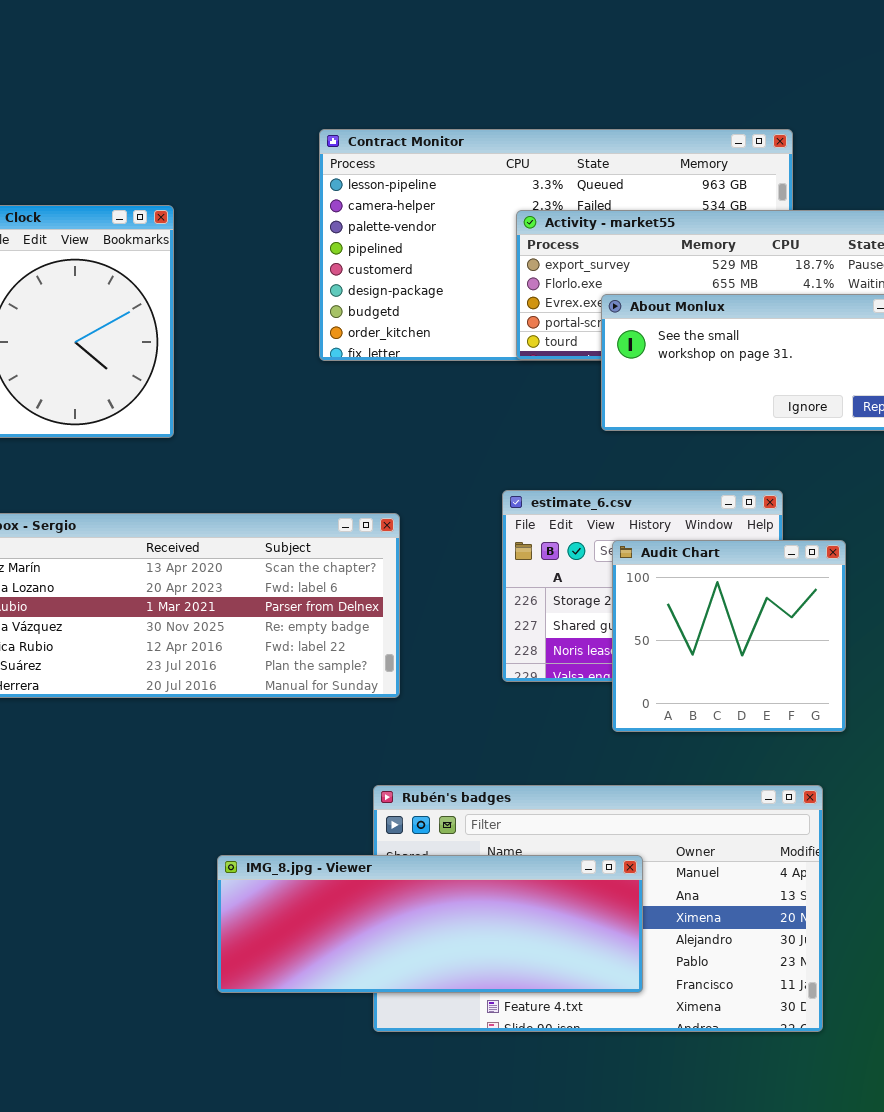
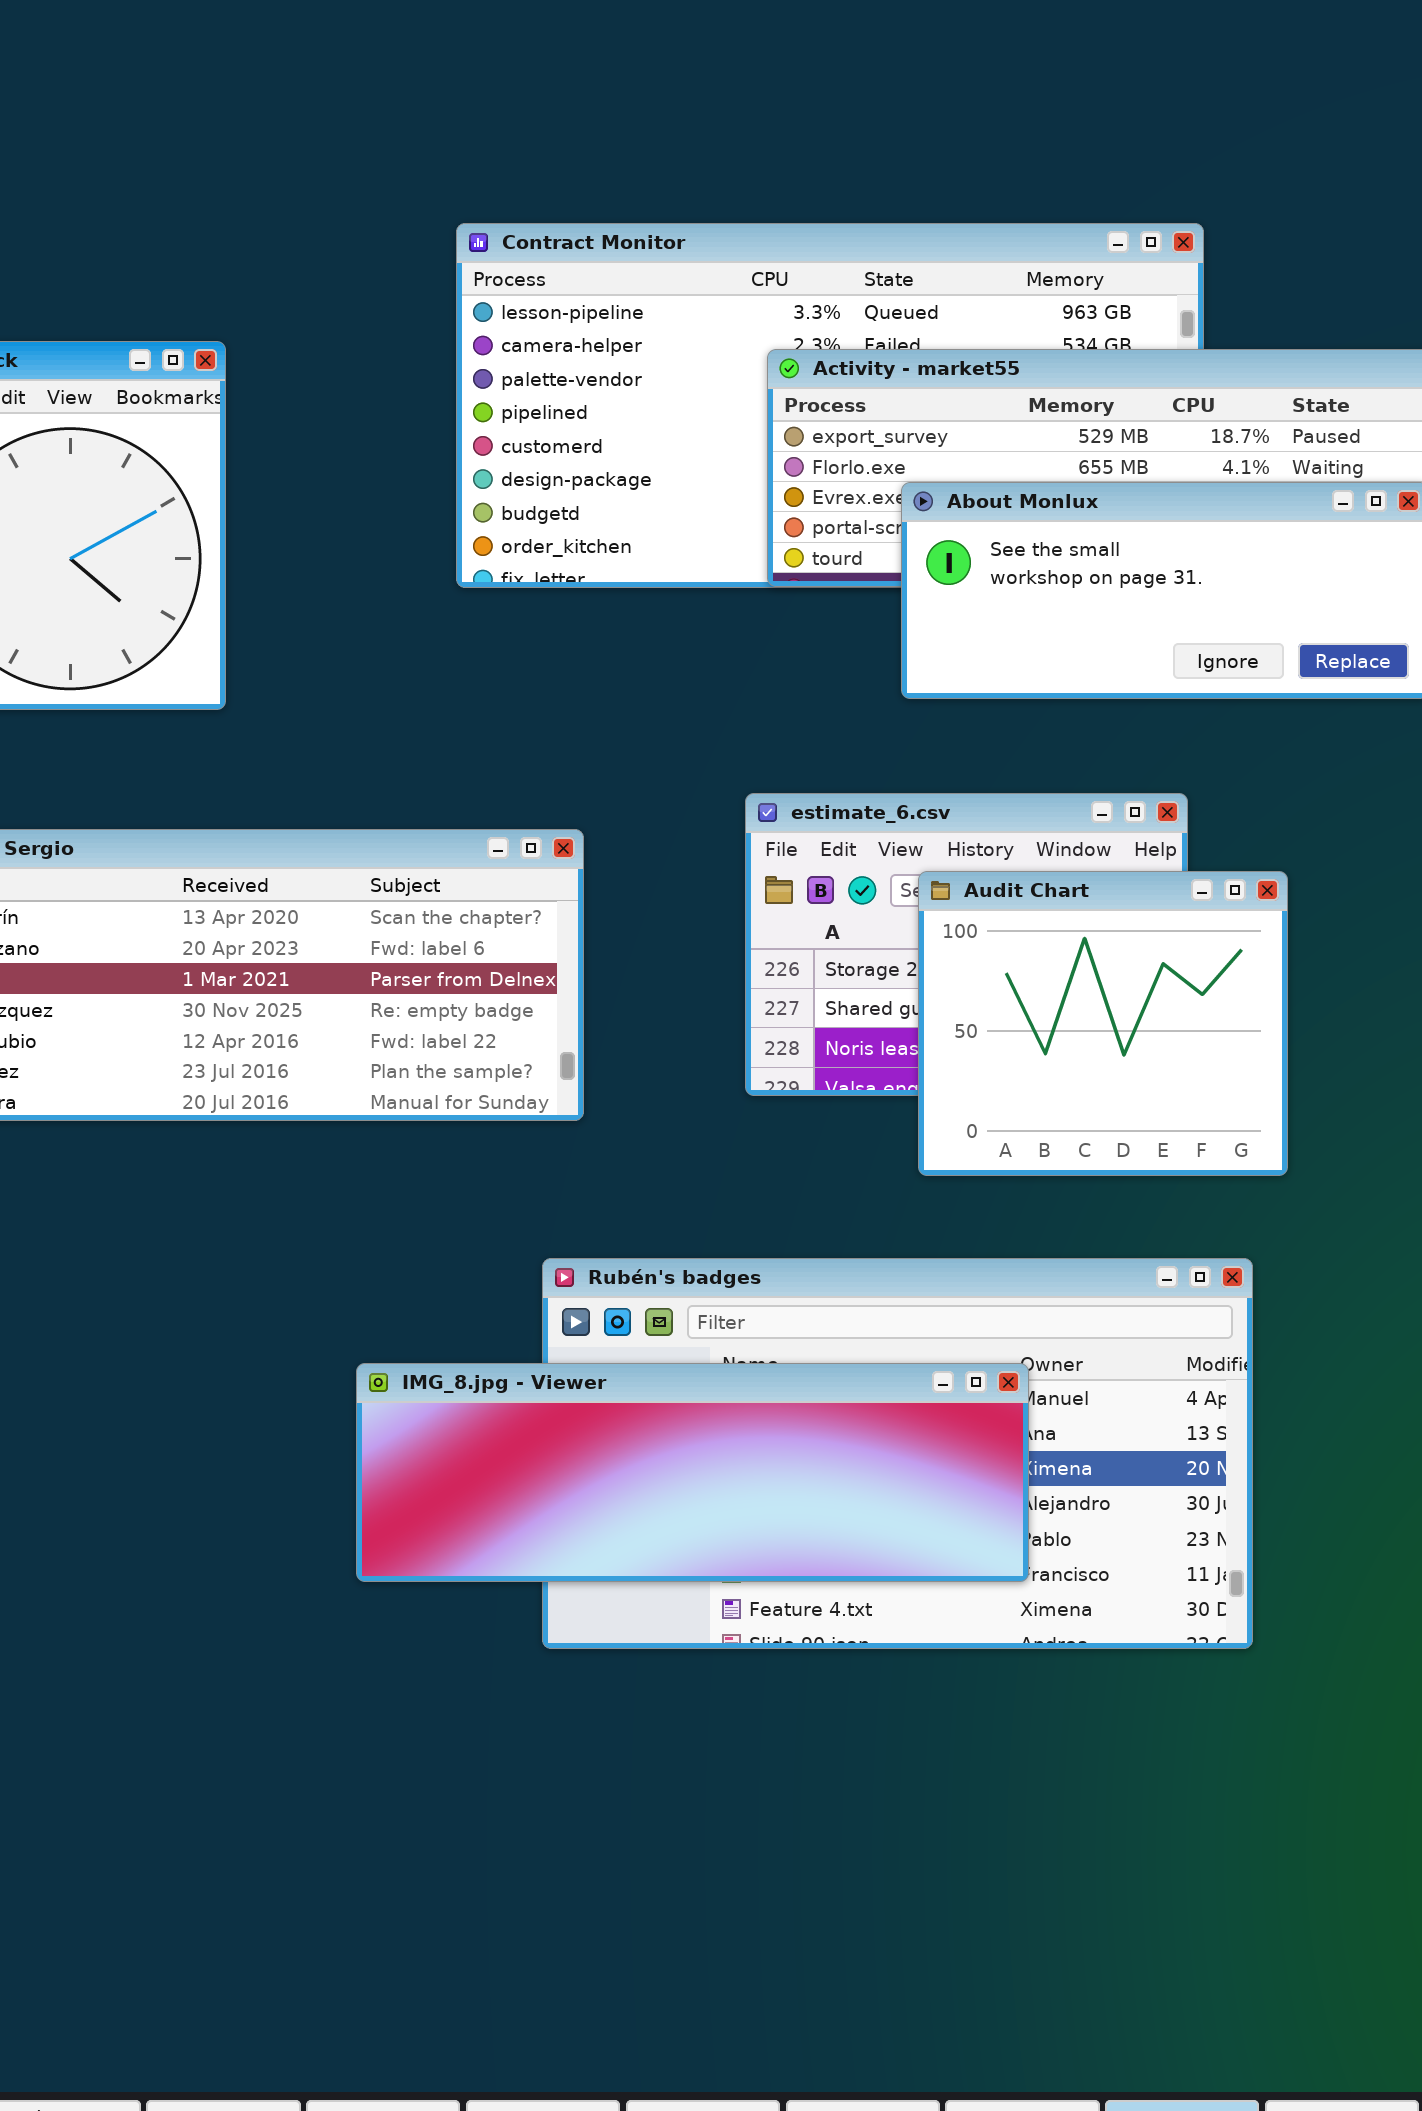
IMG_8.jpg - Viewer: [217,855,643,993] -> [356,1363,1029,1582], moved

